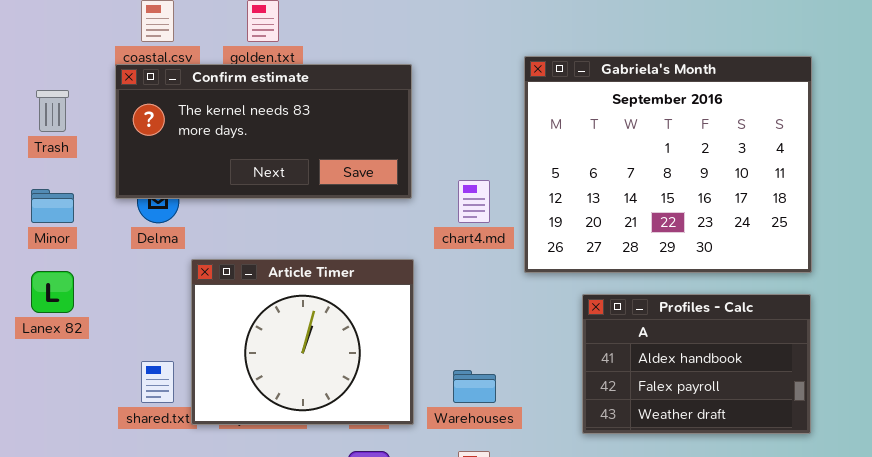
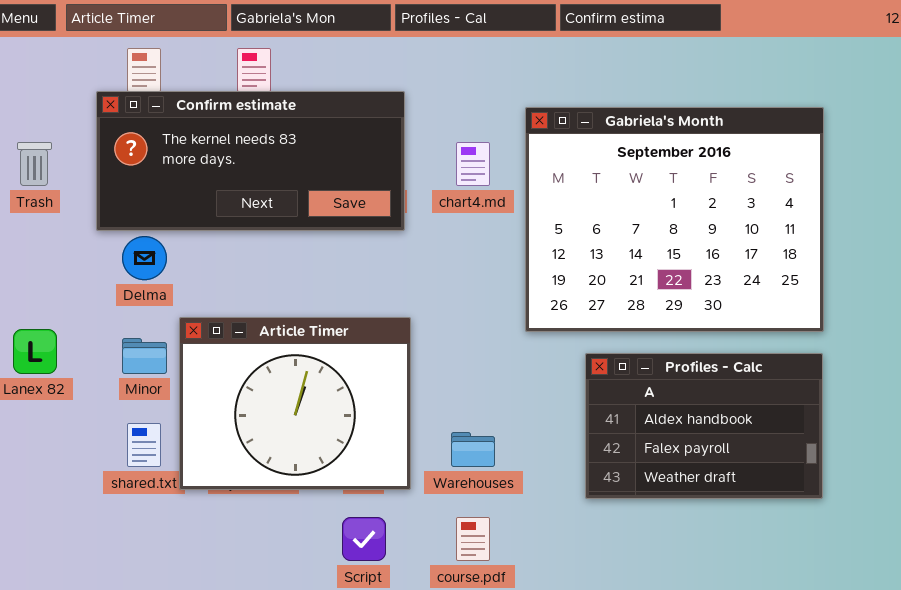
Confirm estimate: [115,64,412,199] -> [96,91,405,231], moved
chart4.md: [458,180,490,223] -> [456,142,490,186], moved
Minor: [31,189,74,223] -> [122,338,167,374], moved

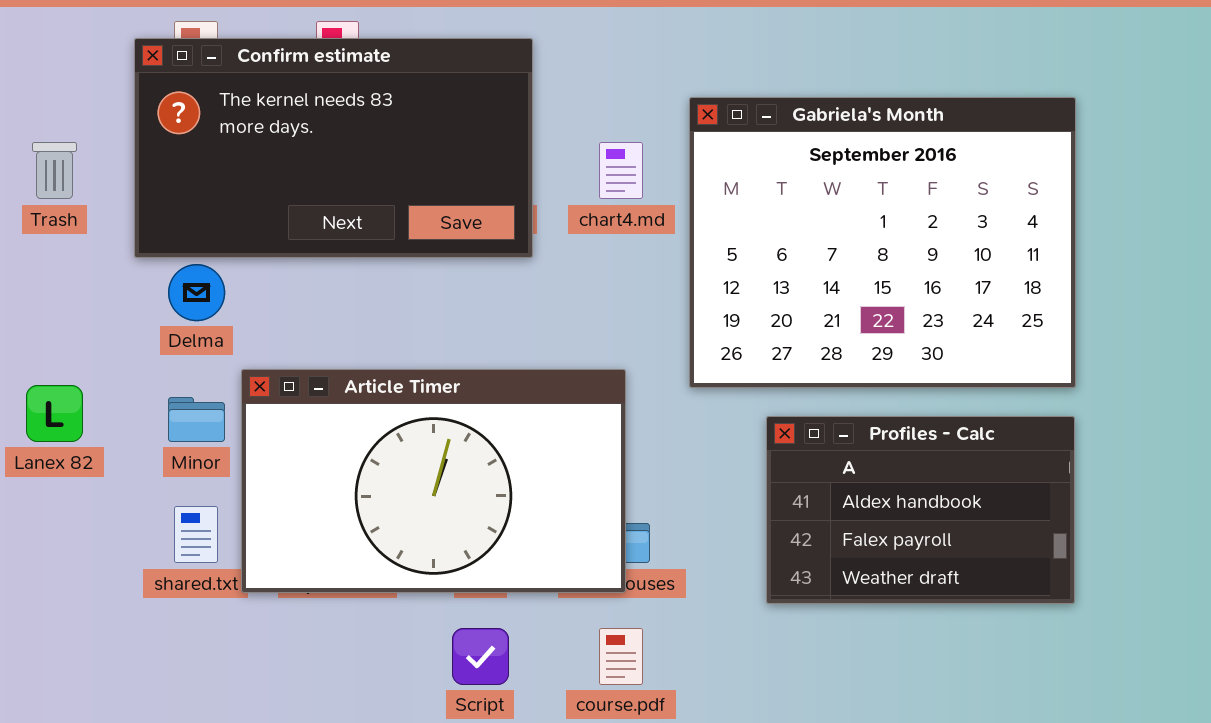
Confirm estimate: [96,91,405,231] -> [134,38,533,258], resized
Article Timer: [179,317,411,490] -> [241,369,626,593], resized

